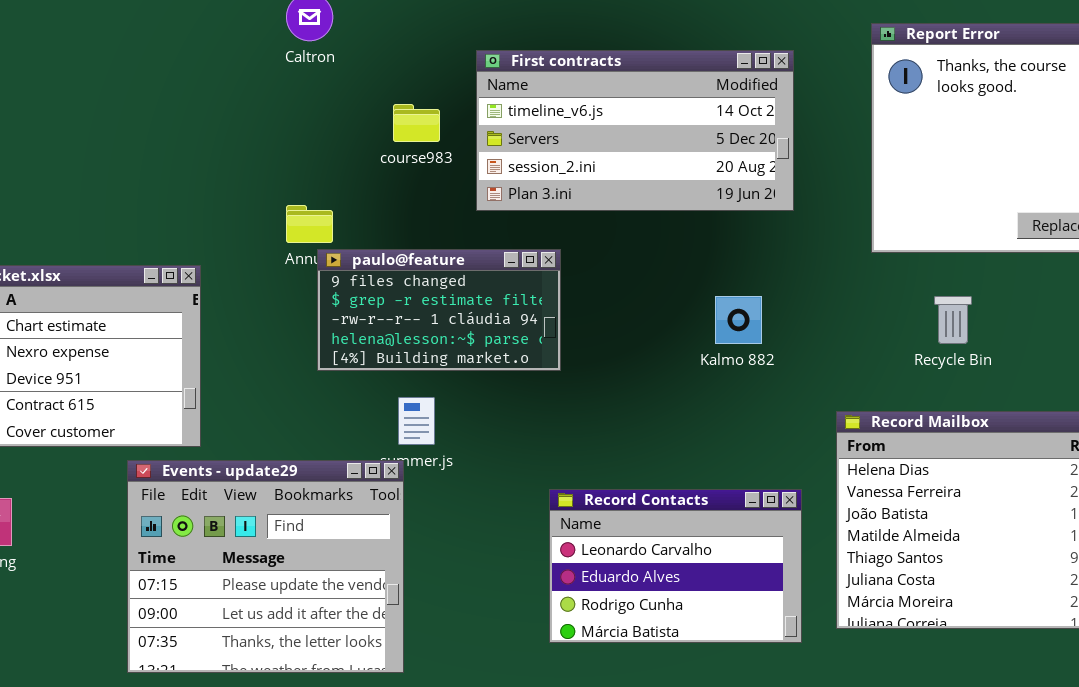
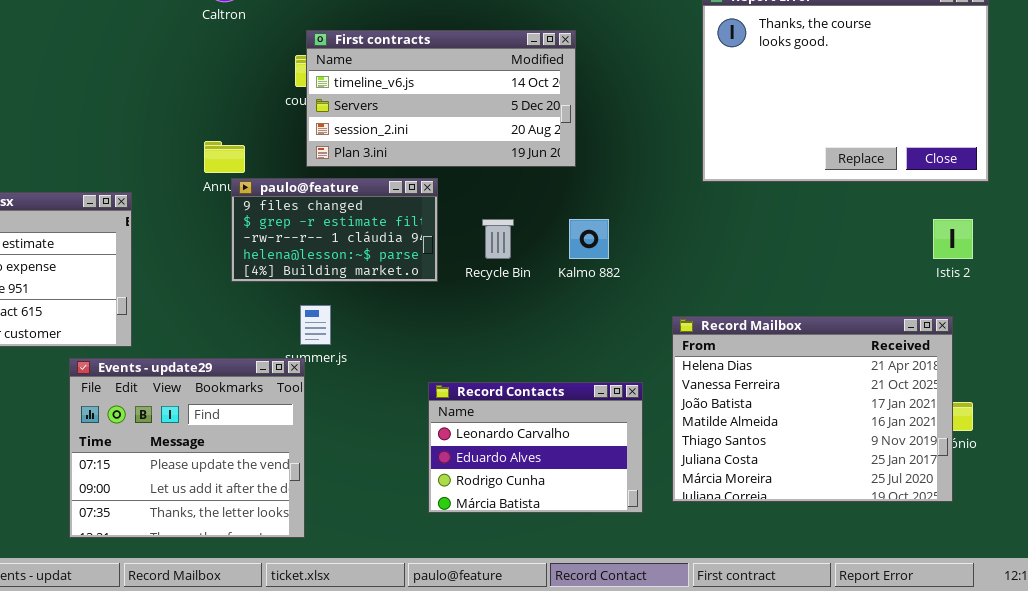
First contracts: [476,50,794,211] -> [306,30,576,167], moved
Recycle Bin: [934,296,972,344] -> [482,219,514,259], moved

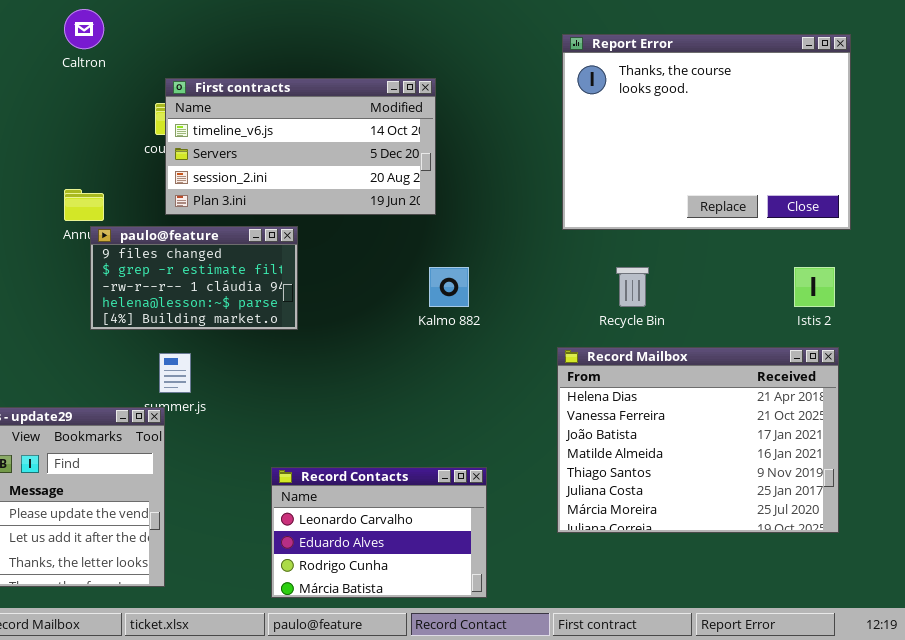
Recycle Bin: [482,219,514,259] -> [616,267,649,307], moved
Record Mailbox: [672,316,953,502] -> [557,347,839,533], moved
Record Contacts: [428,382,643,513] -> [271,467,487,598], moved

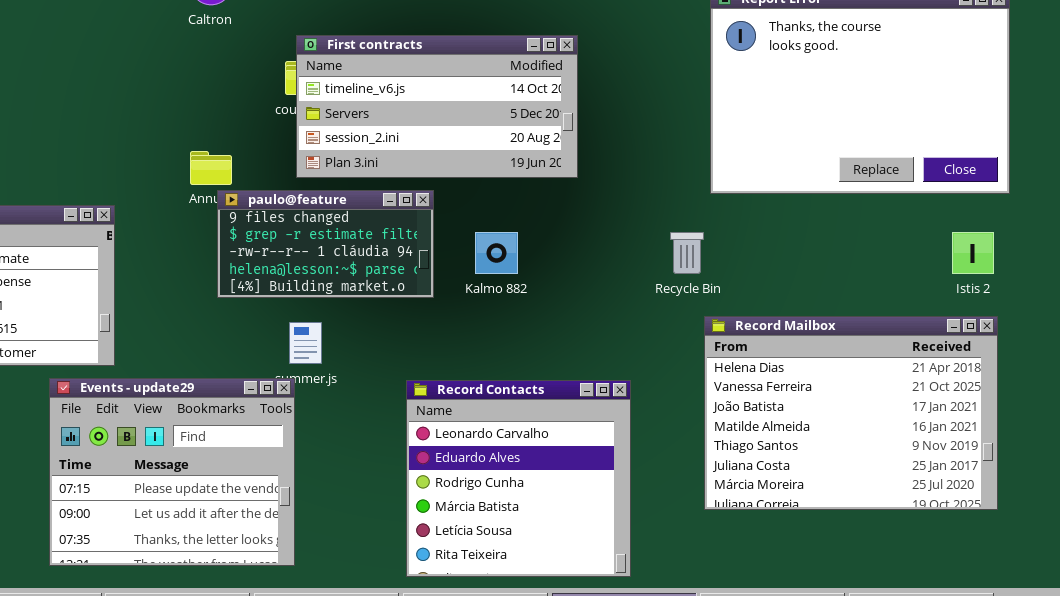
Kalmo 882: [429,267,469,307] -> [475,232,518,274], moved
Recycle Bin: [616,267,649,307] -> [670,232,704,274], moved
Record Contacts: [271,467,487,598] -> [406,380,631,577], resized

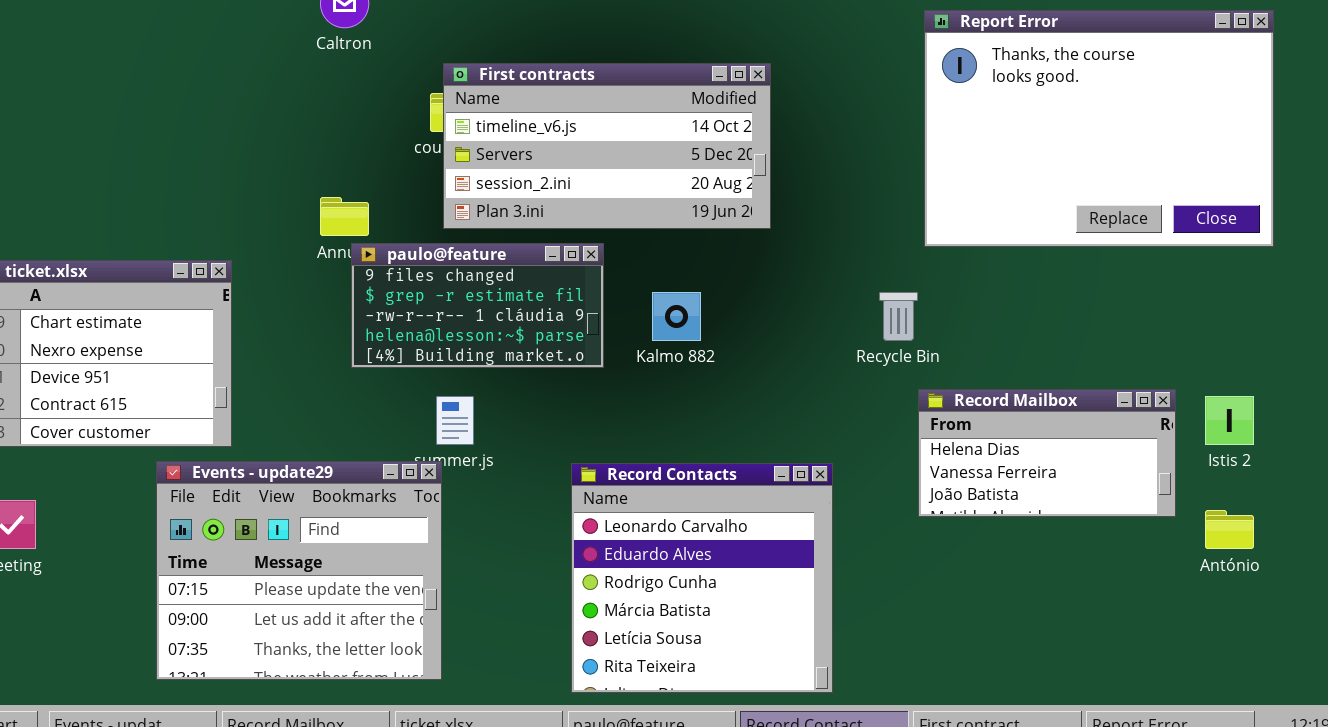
Istis 2: [952,232,994,274] -> [1205,396,1254,445], moved
Record Mailbox: [704,316,998,510] -> [918,389,1176,517], resized

